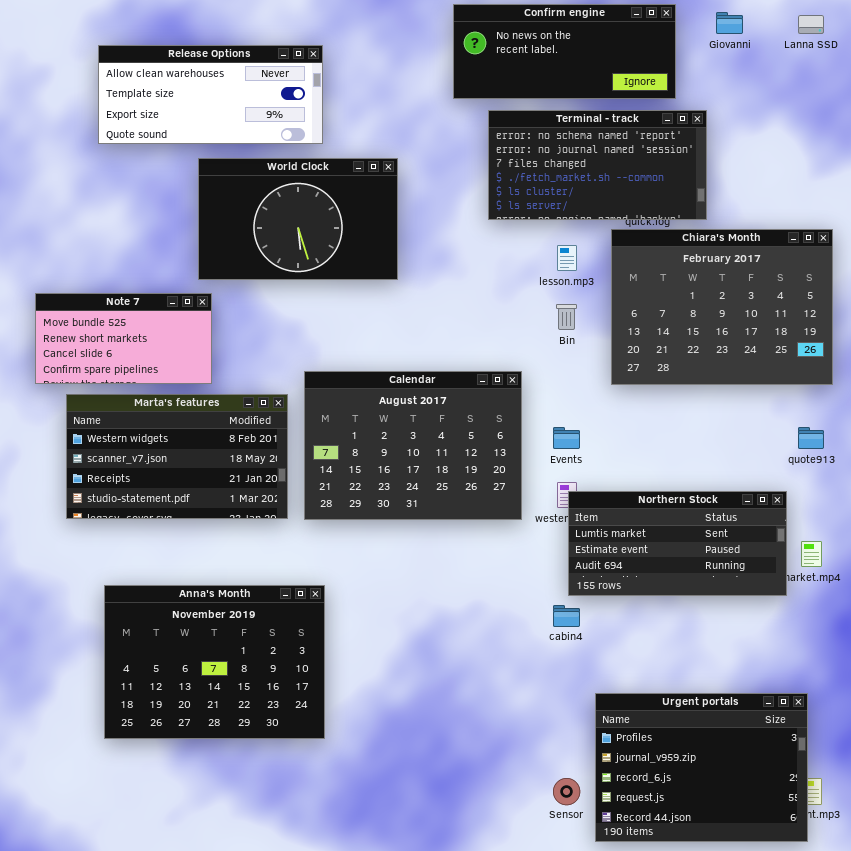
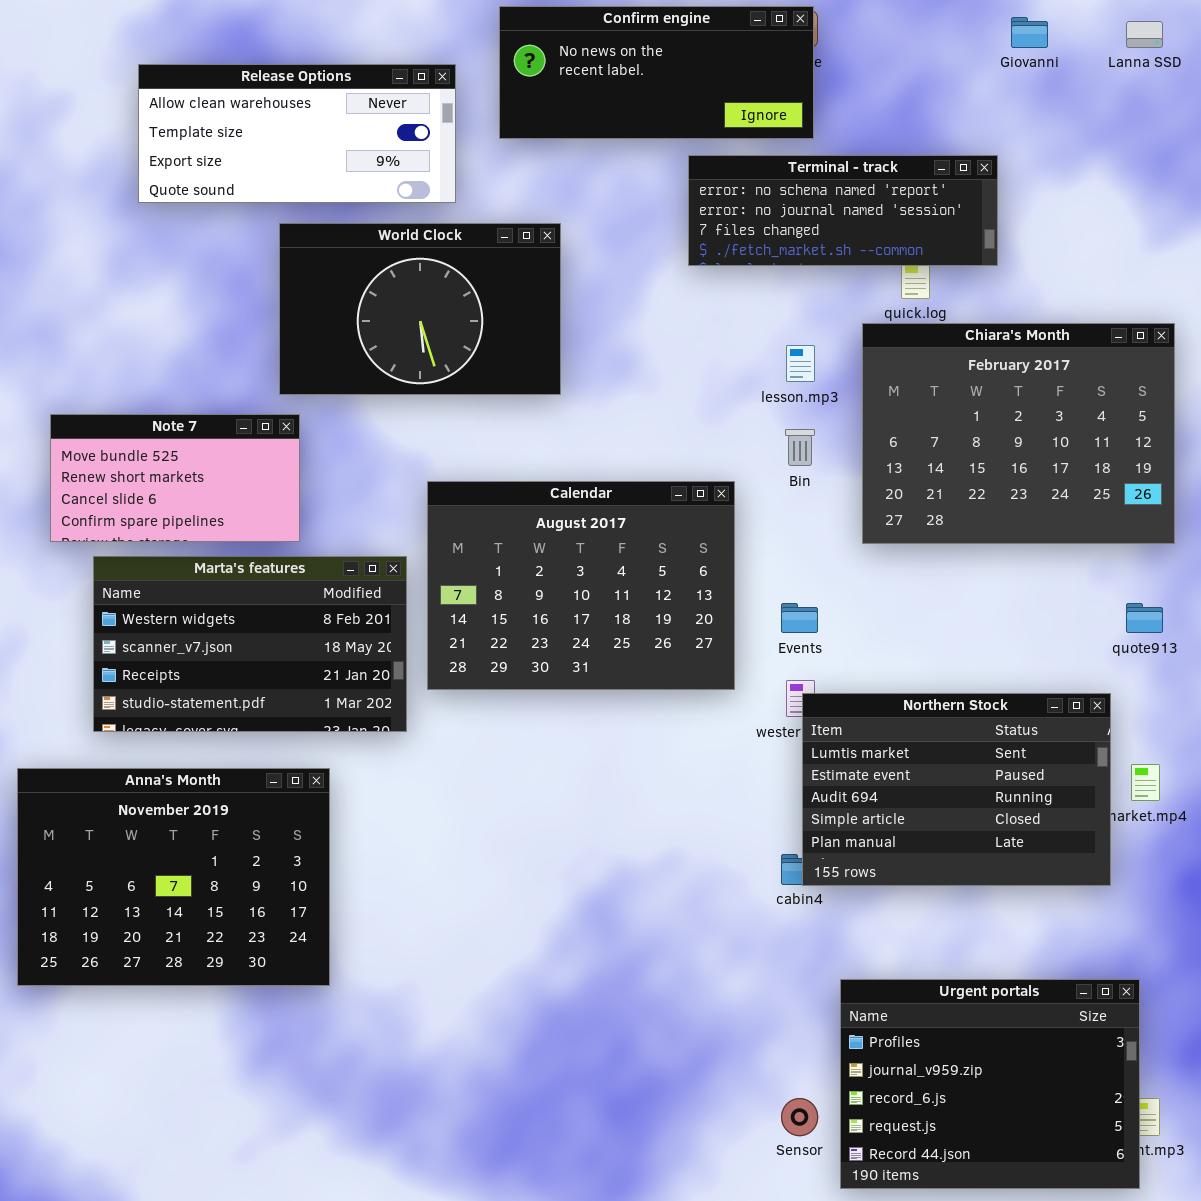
Confirm engine: [453,4,676,99] -> [499,6,814,139], moved
Terminal - track: [488,110,707,220] -> [688,155,998,266], resized
Calendar: [304,371,522,520] -> [427,481,735,690], moved
Northern Stock: [568,491,787,596] -> [802,693,1111,886], resized
Anna's Month: [104,585,325,739] -> [17,768,330,986], moved

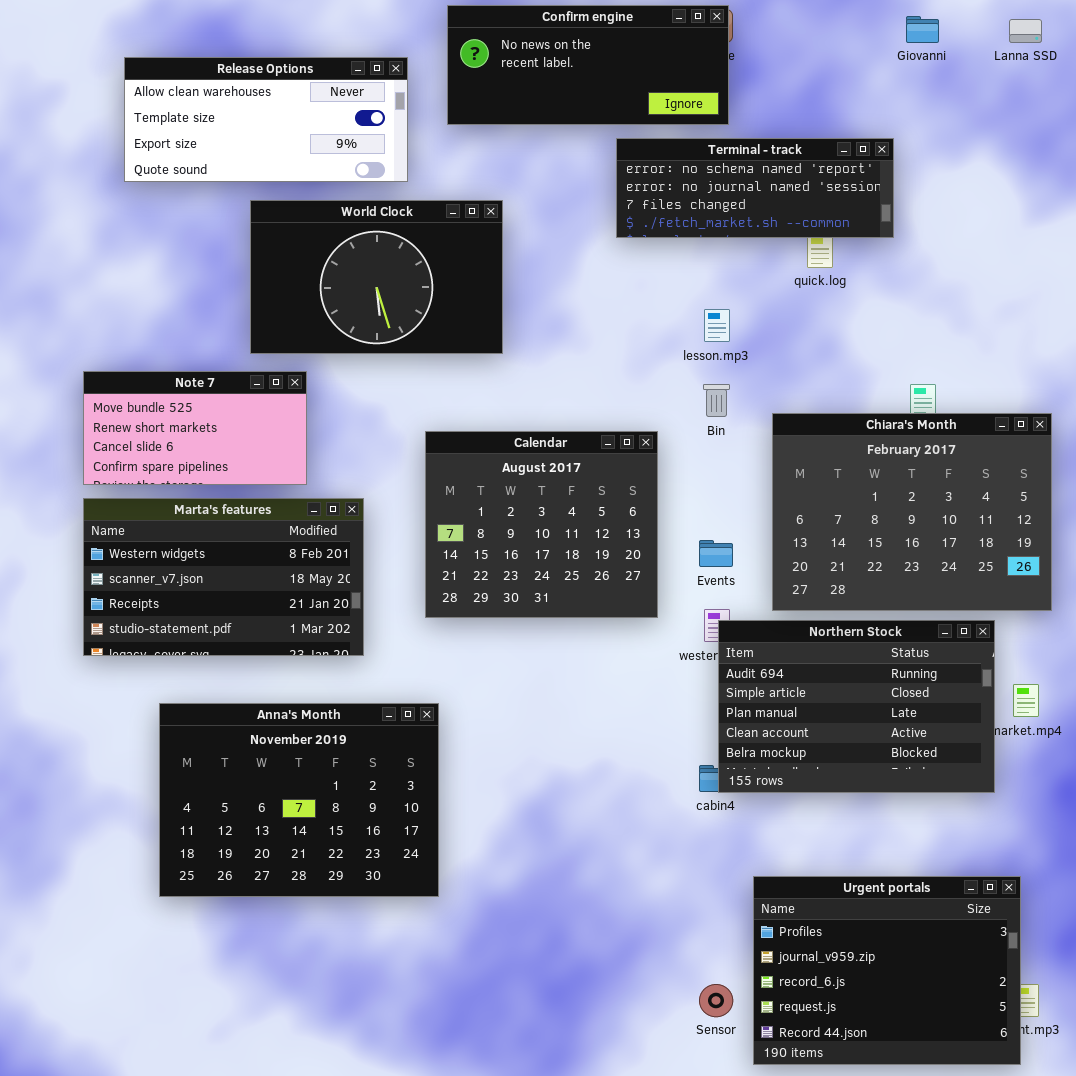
Chiara's Month: [862,323,1175,544] -> [772,413,1052,611], moved
Note 7: [50,414,300,542] -> [83,371,307,485], moved
Calendar: [427,481,735,690] -> [425,431,658,618], resized
Northern Stock: [802,693,1111,886] -> [718,620,995,793], scrolled down 2 rows
Anna's Month: [17,768,330,986] -> [159,703,439,897], moved

